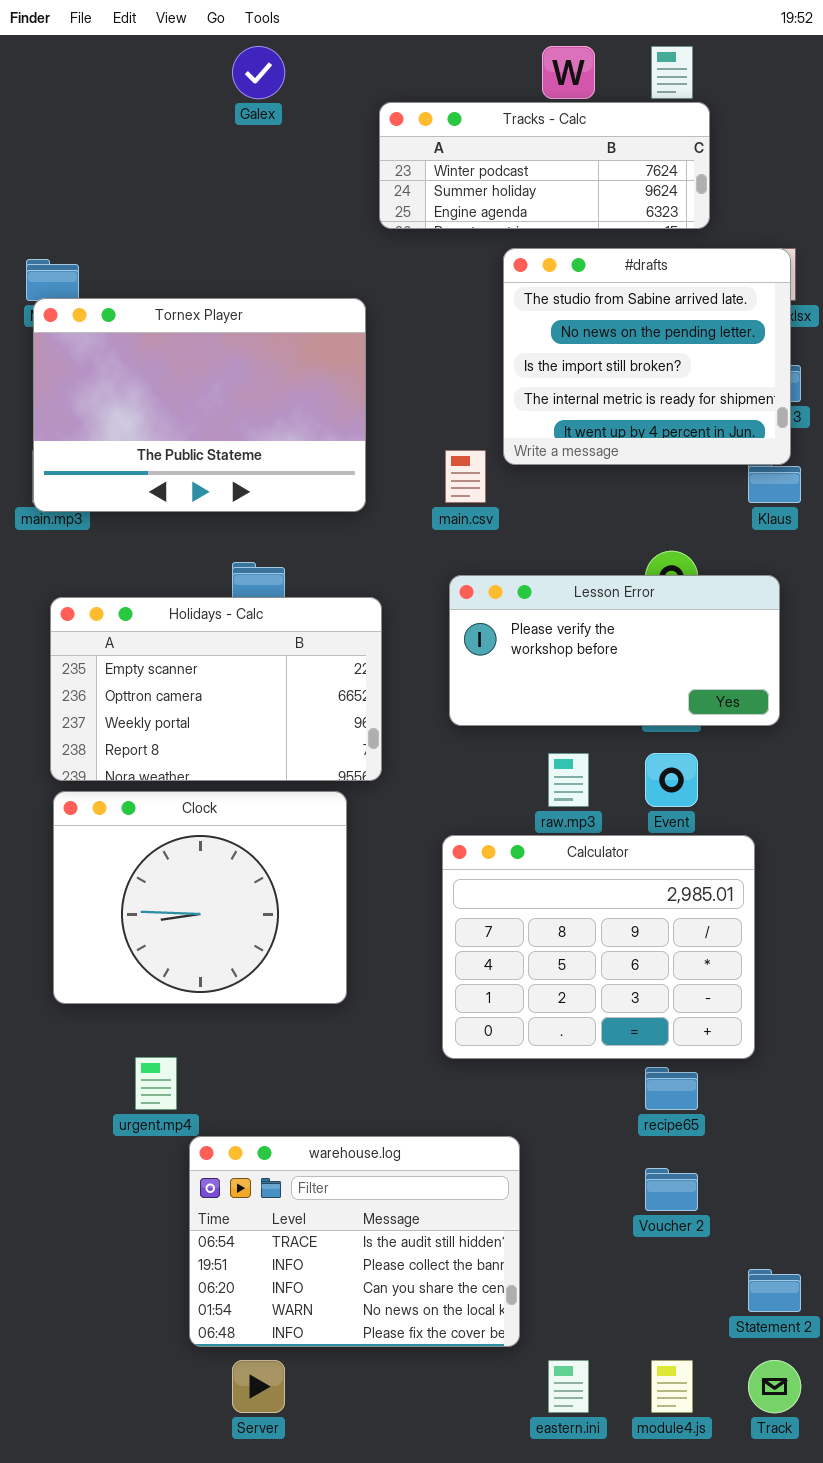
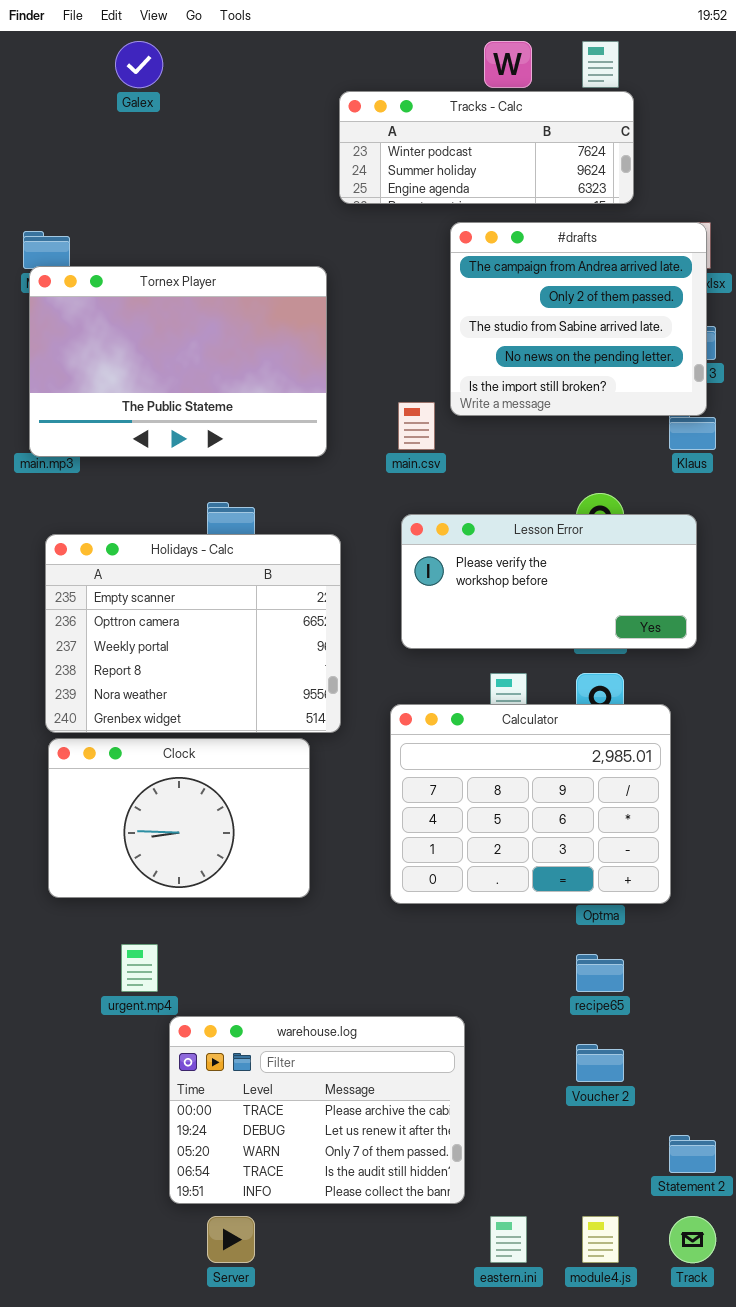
Galex: [232,46,285,99] -> [115,41,163,88], moved
#drafts: [503,248,791,465] -> [450,222,707,416], scrolled up 2 rows
Holidays - Calc: [50,597,382,781] -> [45,534,341,733], resized
Clock: [53,791,347,1004] -> [48,738,310,898], resized
Calculator: [442,835,755,1059] -> [390,704,671,904], moved
warehouse.log: [189,1136,520,1347] -> [169,1016,465,1204], scrolled up 3 rows

